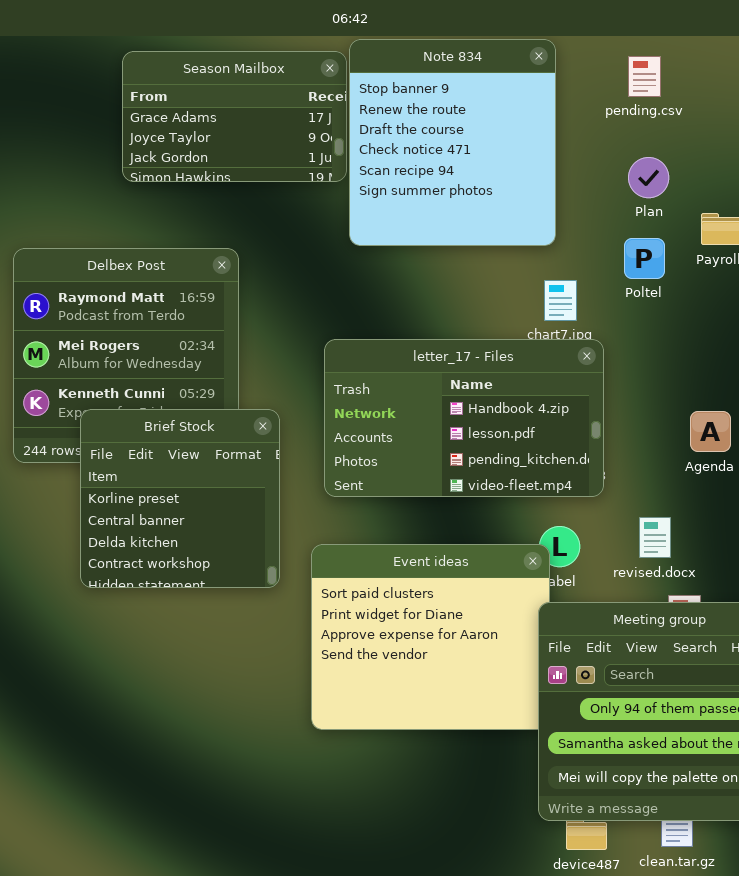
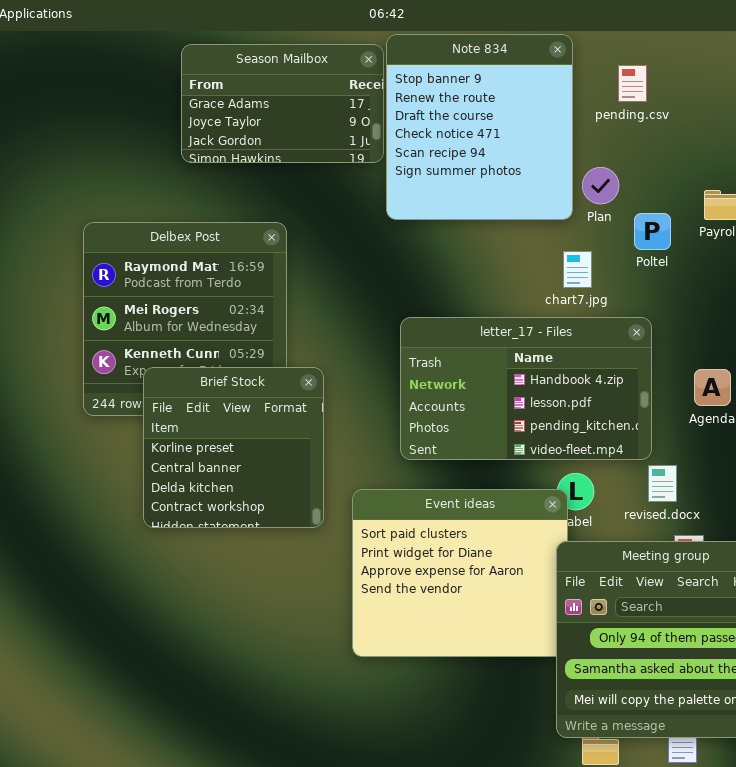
pending.csv: [628,56,661,97] -> [618,65,647,102], moved
Plan: [628,157,669,198] -> [582,167,619,204], moved
letter_17 - Files: [324,339,604,497] -> [400,317,652,460], moved

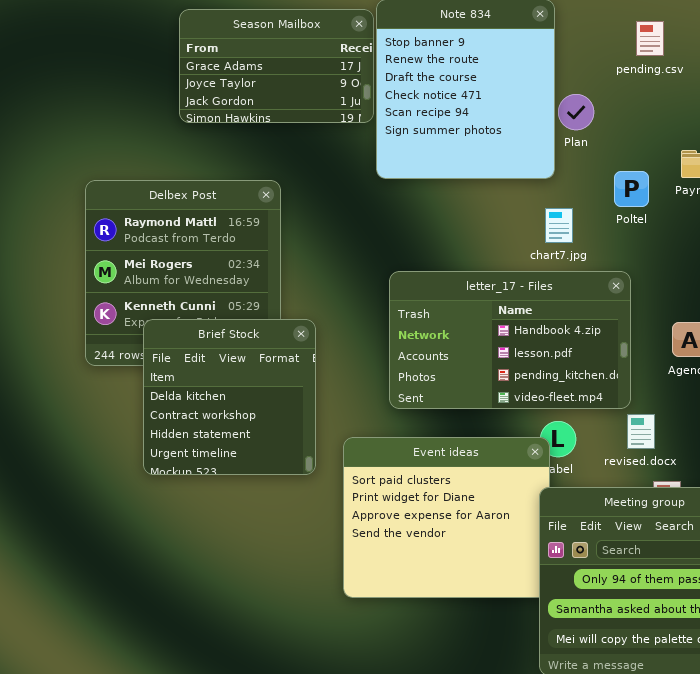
pending.csv: [618,65,647,102] -> [636,21,664,56], moved
Plan: [582,167,619,204] -> [558,94,594,130], moved
Brief Stock: [143,367,324,528] -> [143,319,316,475], scrolled down 2 rows

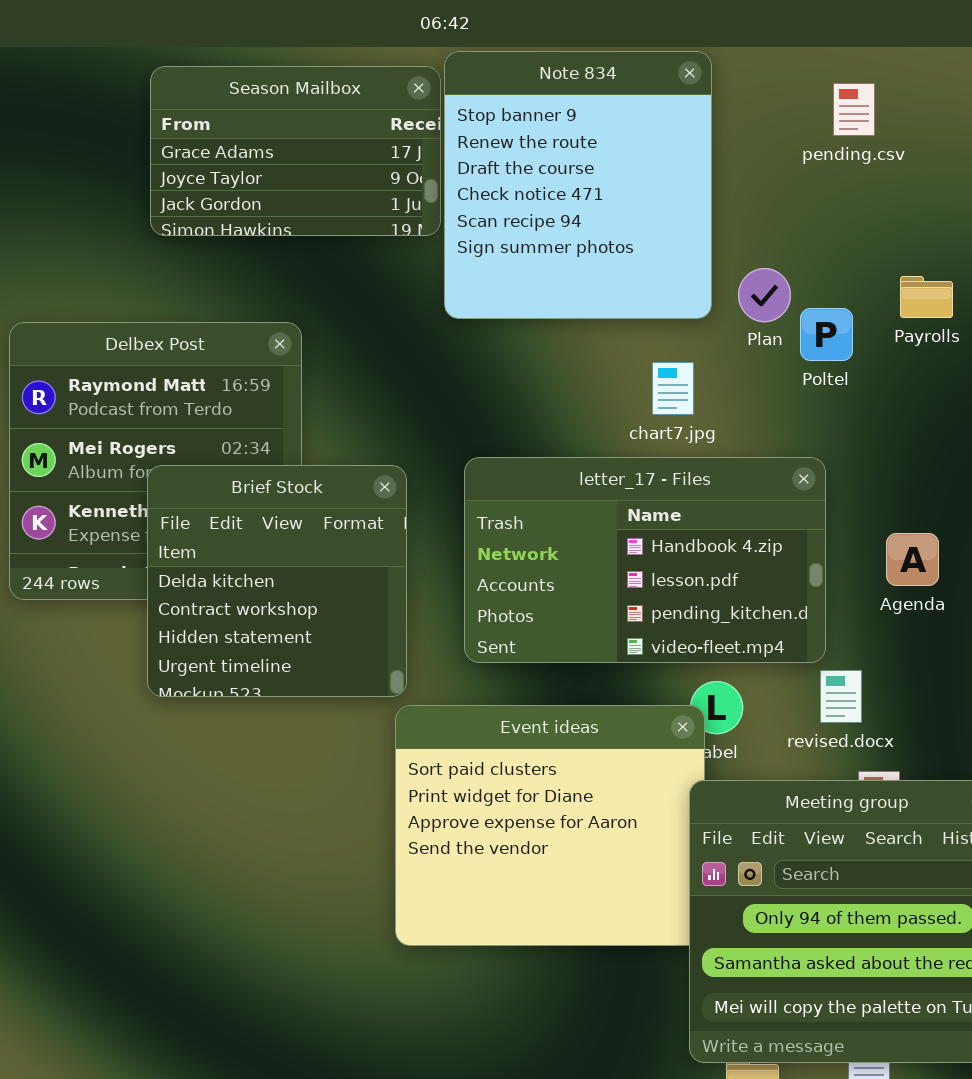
Plan: [558,94,594,130] -> [738,268,791,322], moved
chart7.jpg: [545,208,573,243] -> [652,362,694,415], moved
Brief Stock: [143,319,316,475] -> [147,465,407,697], moved

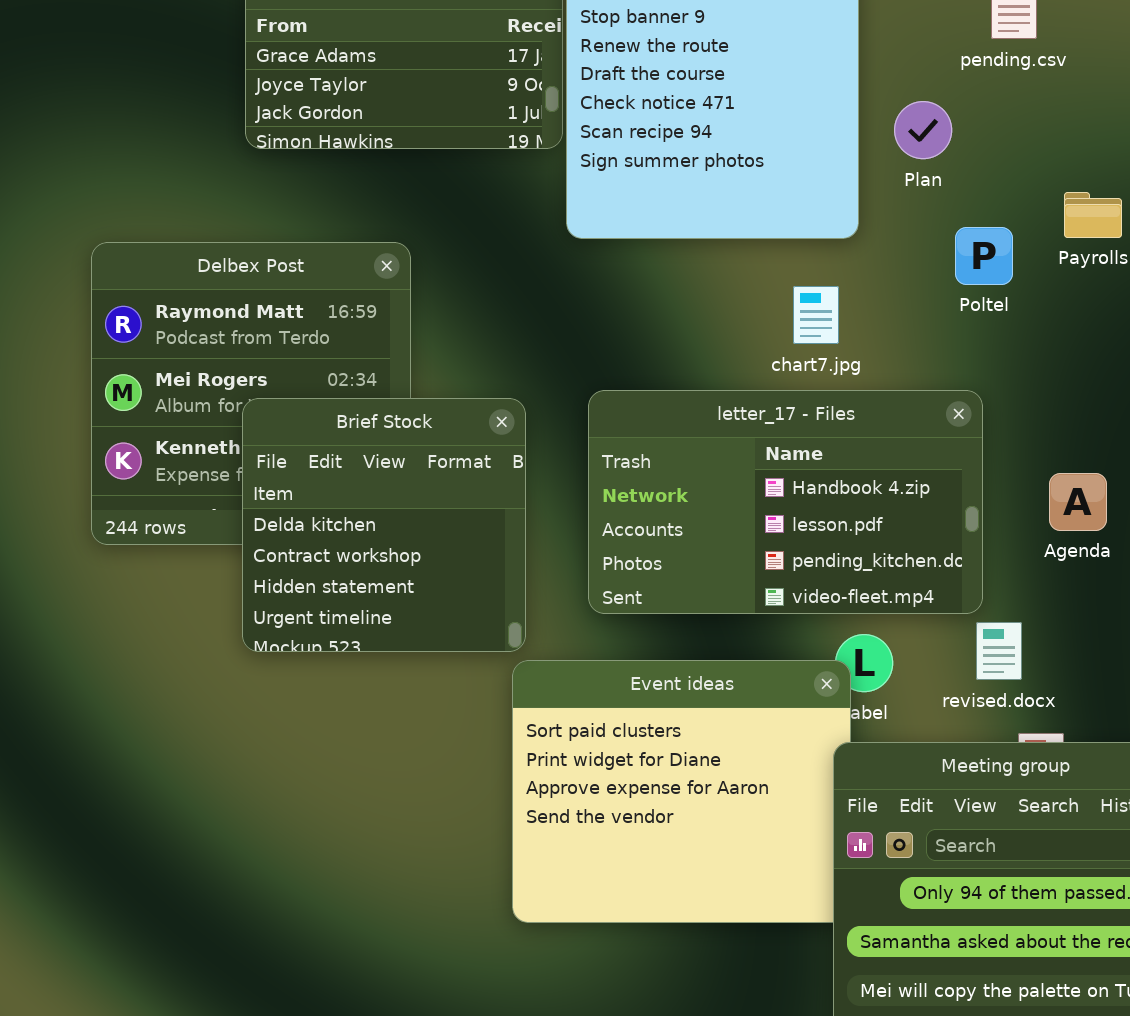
Plan: [738,268,791,322] -> [894,101,952,159], moved

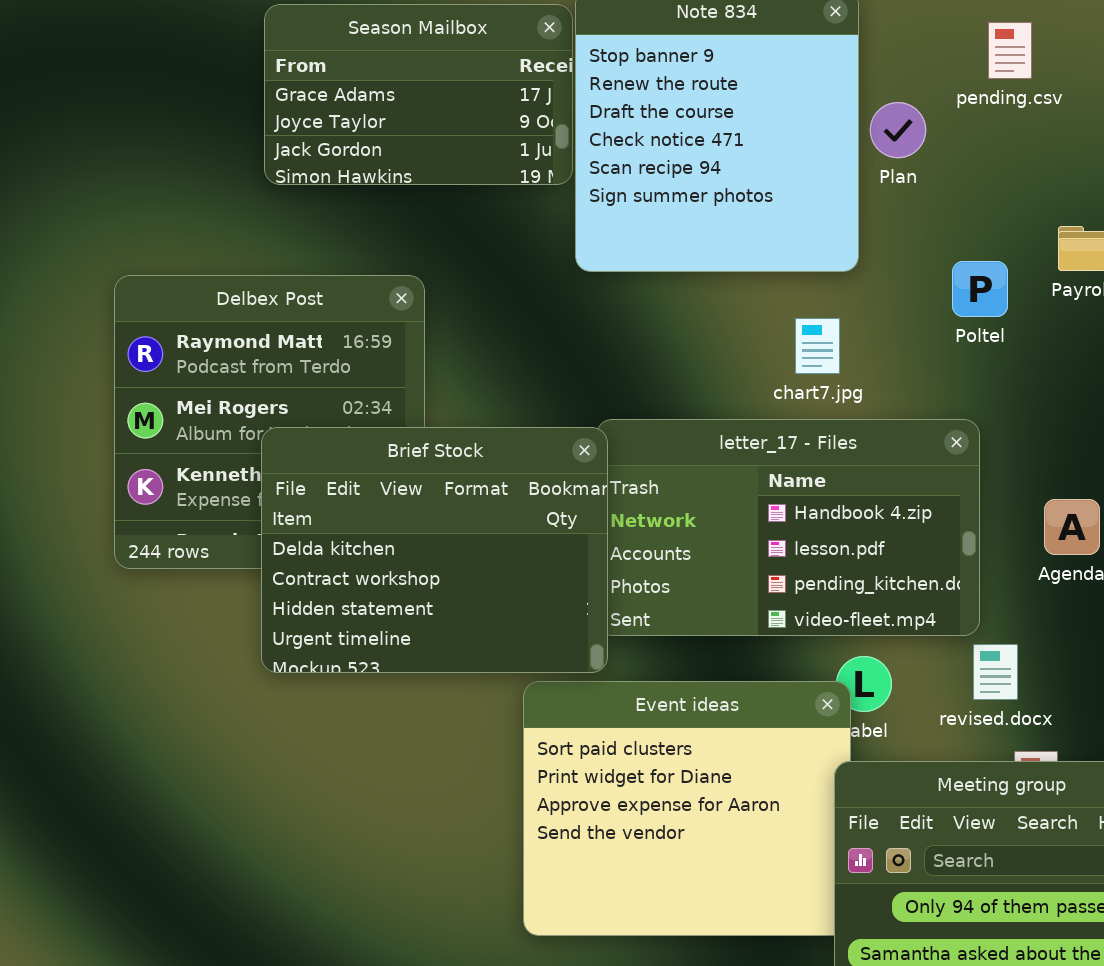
Plan: [894,101,952,159] -> [870,102,926,158], moved
Brief Stock: [242,398,526,652] -> [261,427,608,673], resized

